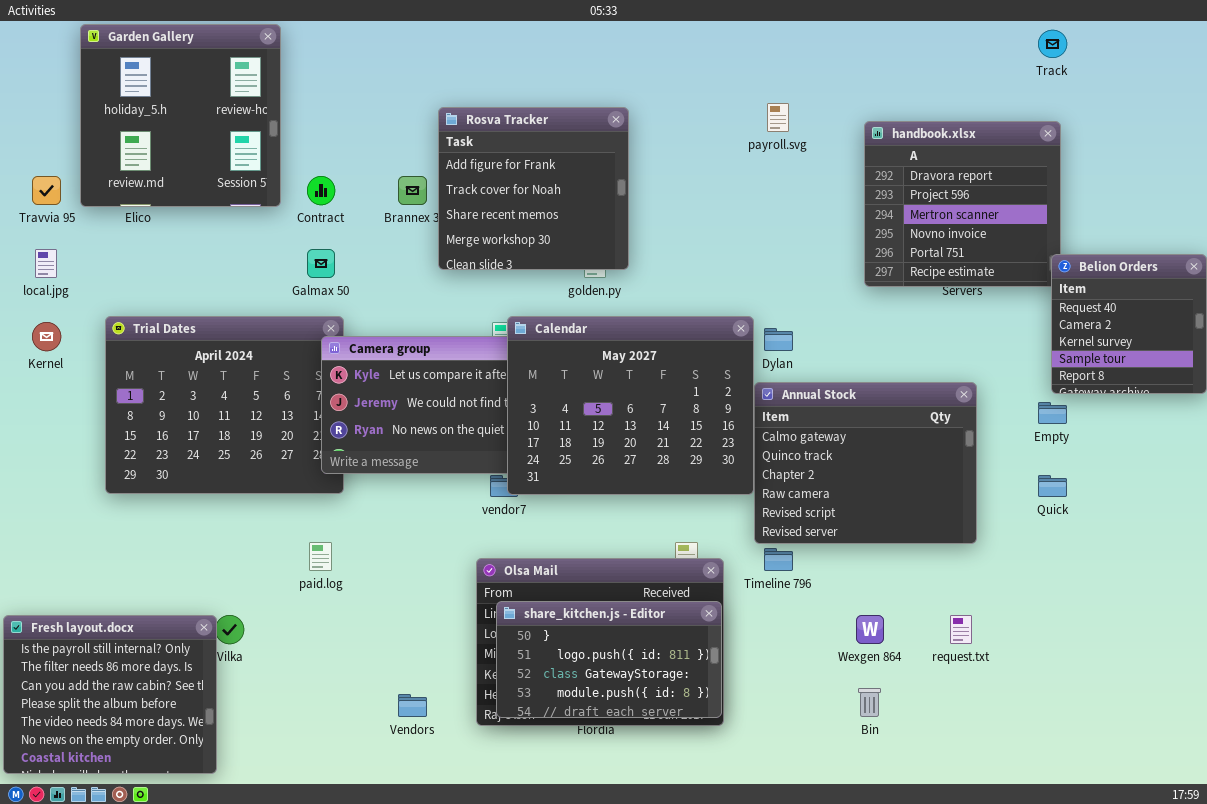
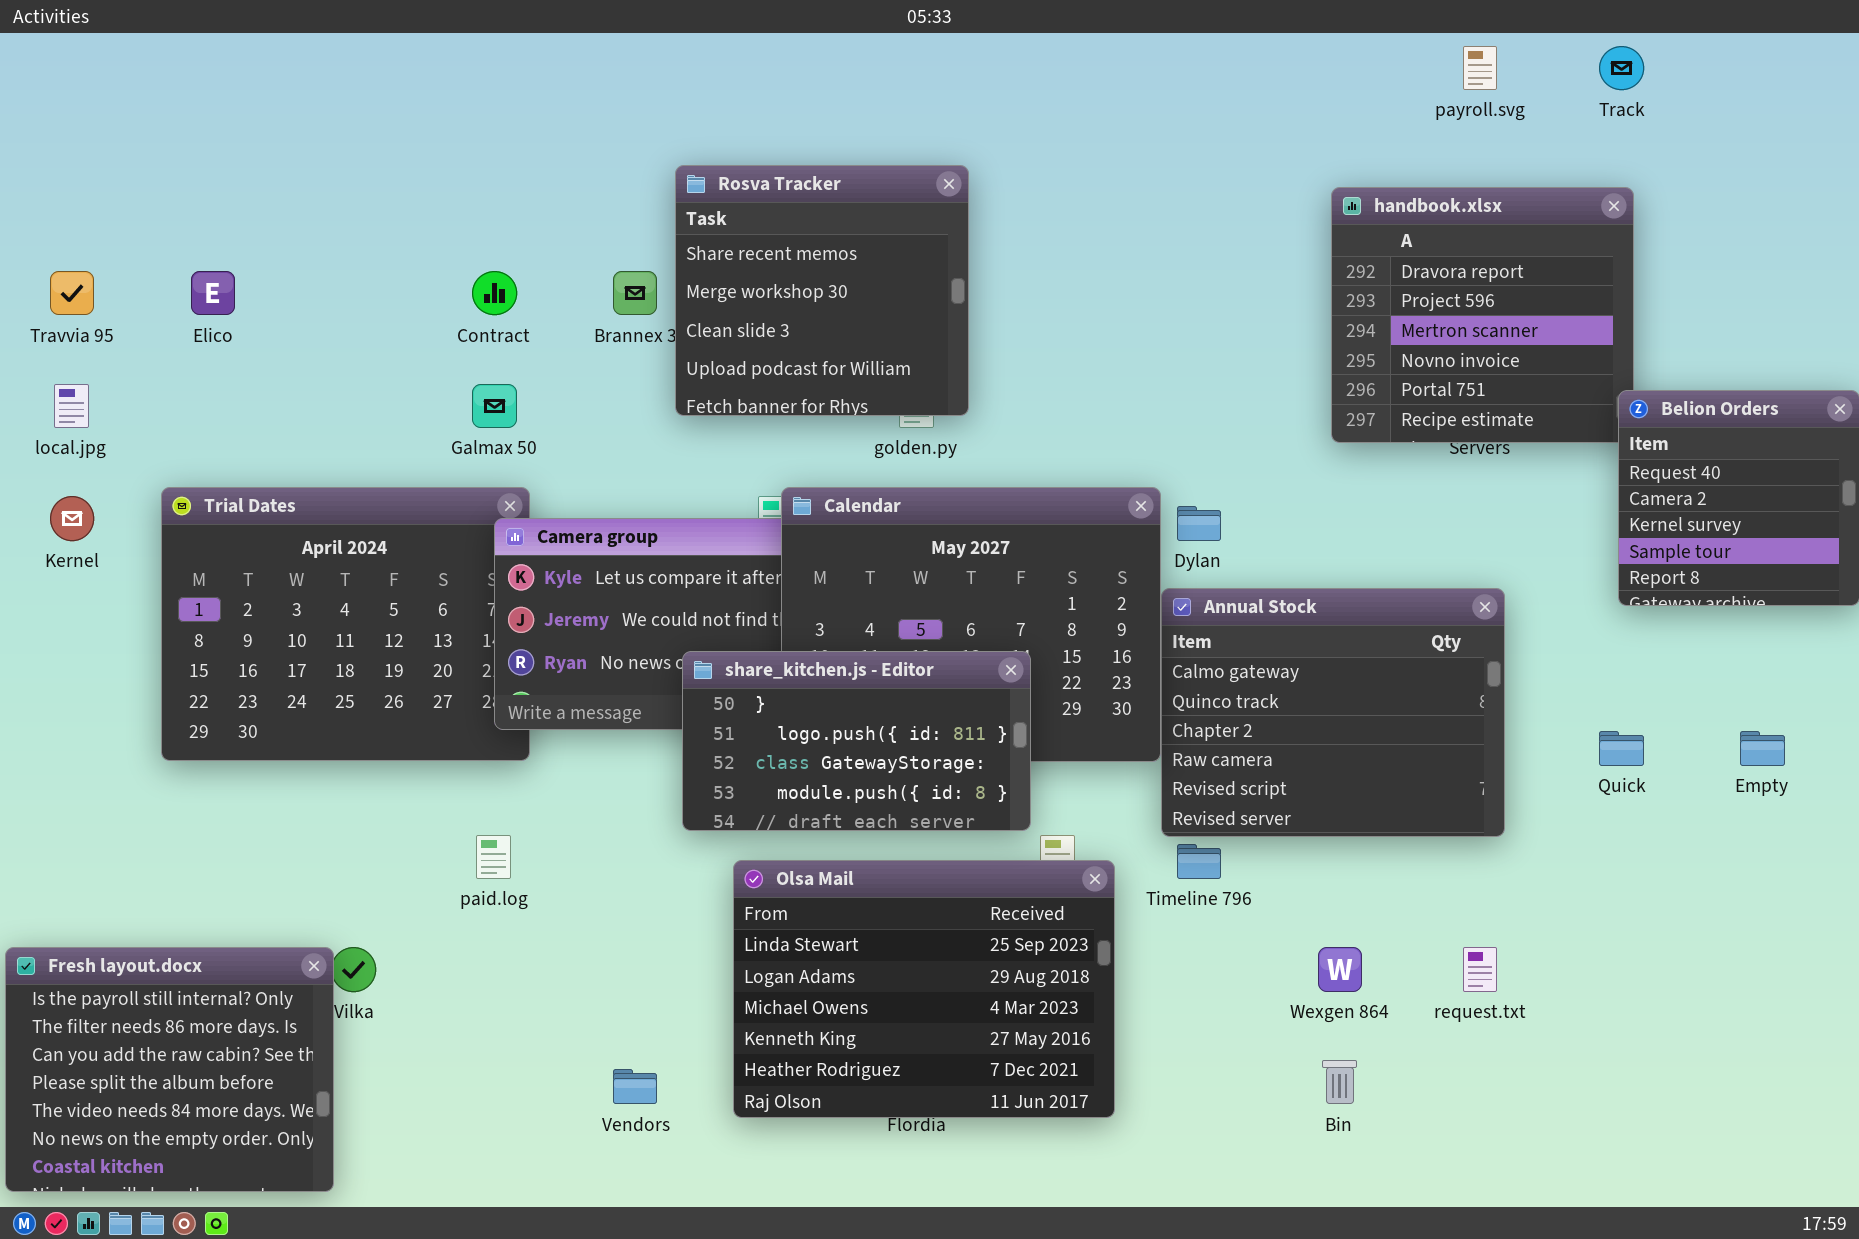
Garden Gallery: [80,24,281,207] -> none, closed
payroll.svg: [767,103,789,132] -> [1463,46,1497,90], moved
Rosva Tracker: [438,107,629,270] -> [675,165,969,416], scrolled down 2 rows
Empty: [1038,402,1067,424] -> [1740,731,1785,766], moved
share_kitchen.js - Editor: [496,601,722,718] -> [682,651,1031,831], moved

